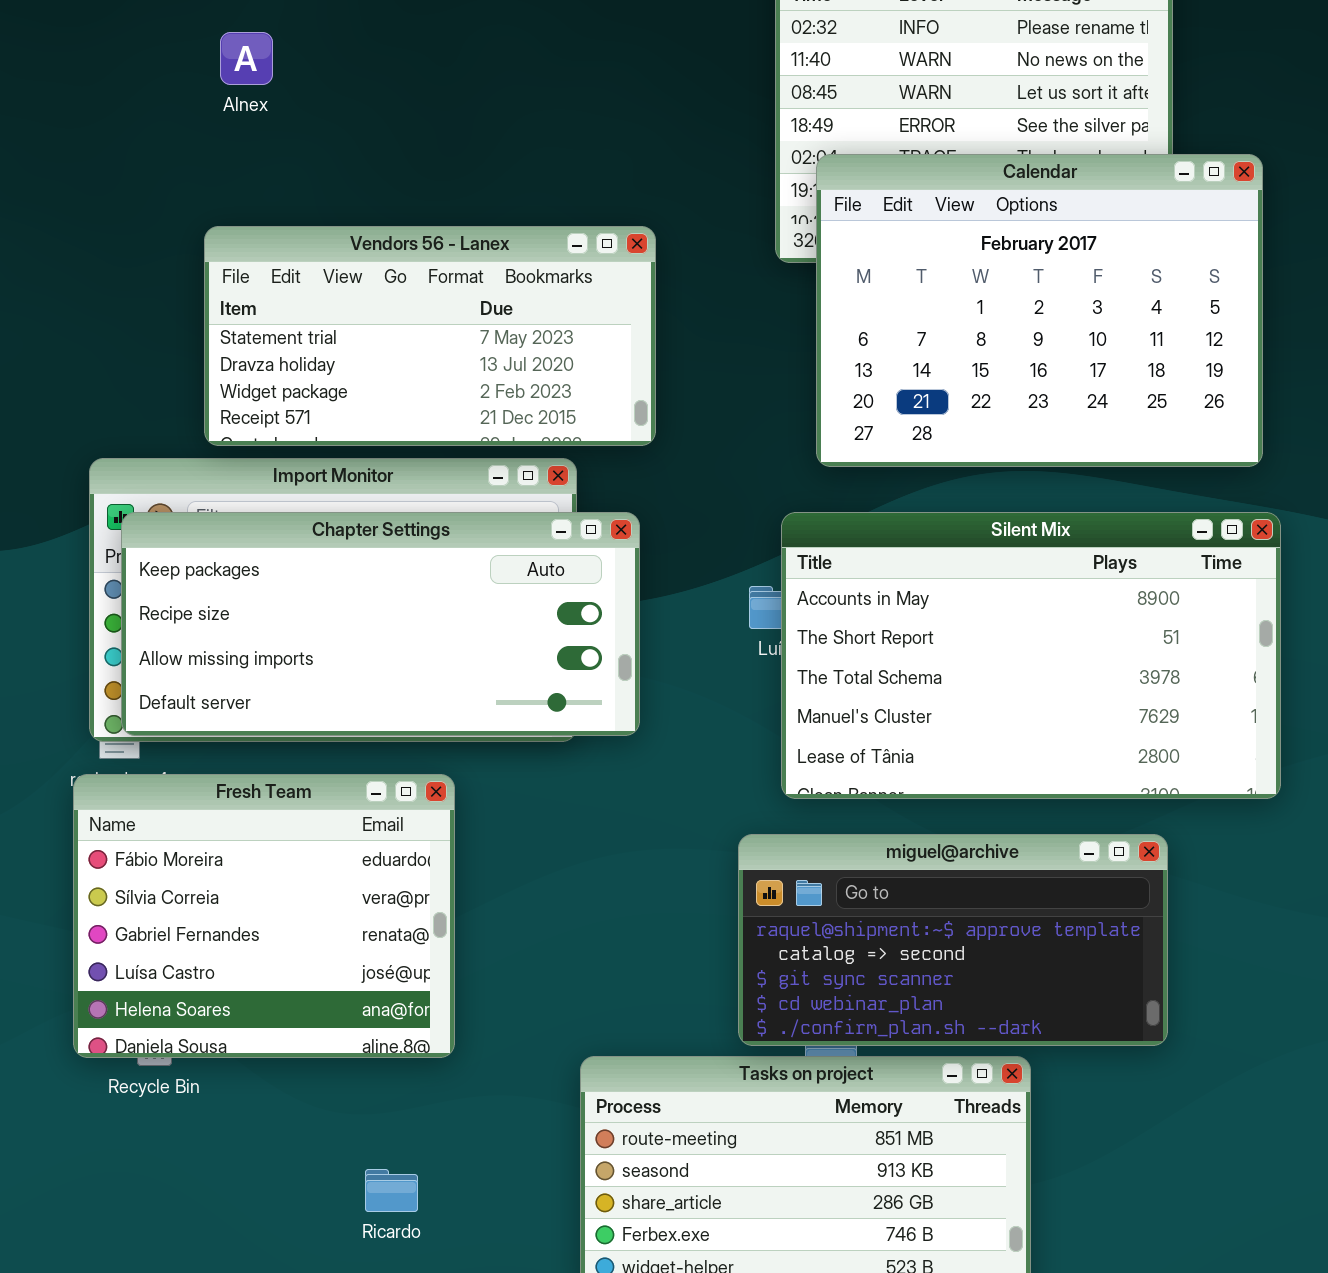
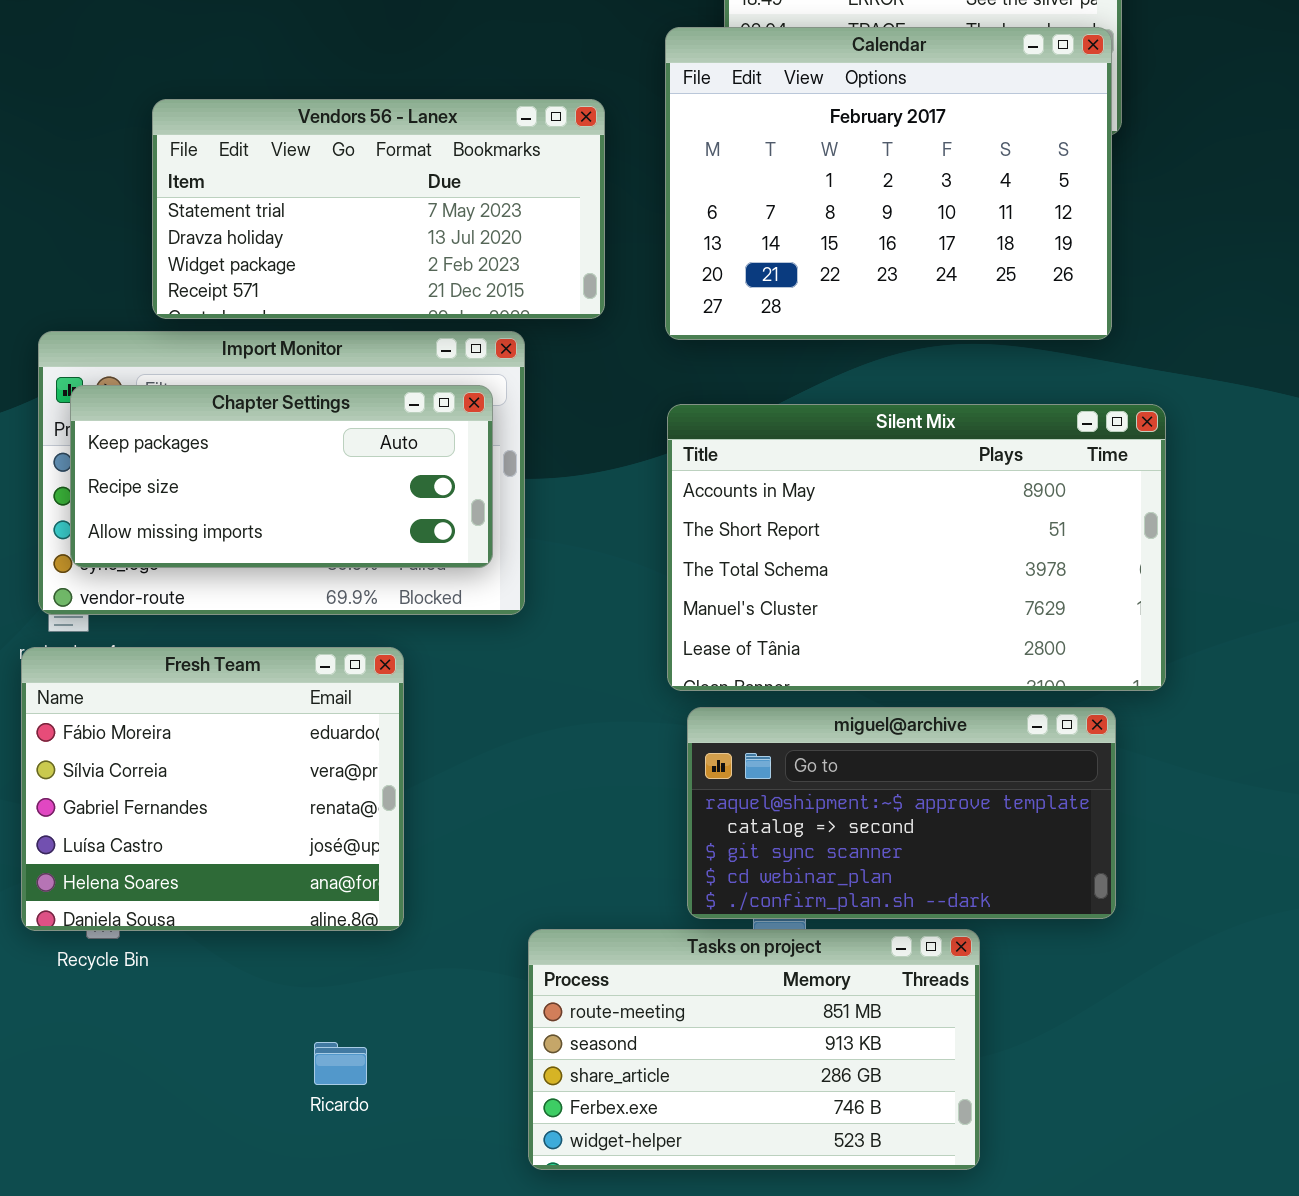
Calendar: [816,154,1263,467] -> [665,27,1112,340], moved
Chapter Settings: [121,512,640,736] -> [70,385,493,568], resized
Silent Mix: [781,512,1281,799] -> [667,404,1166,691], moved

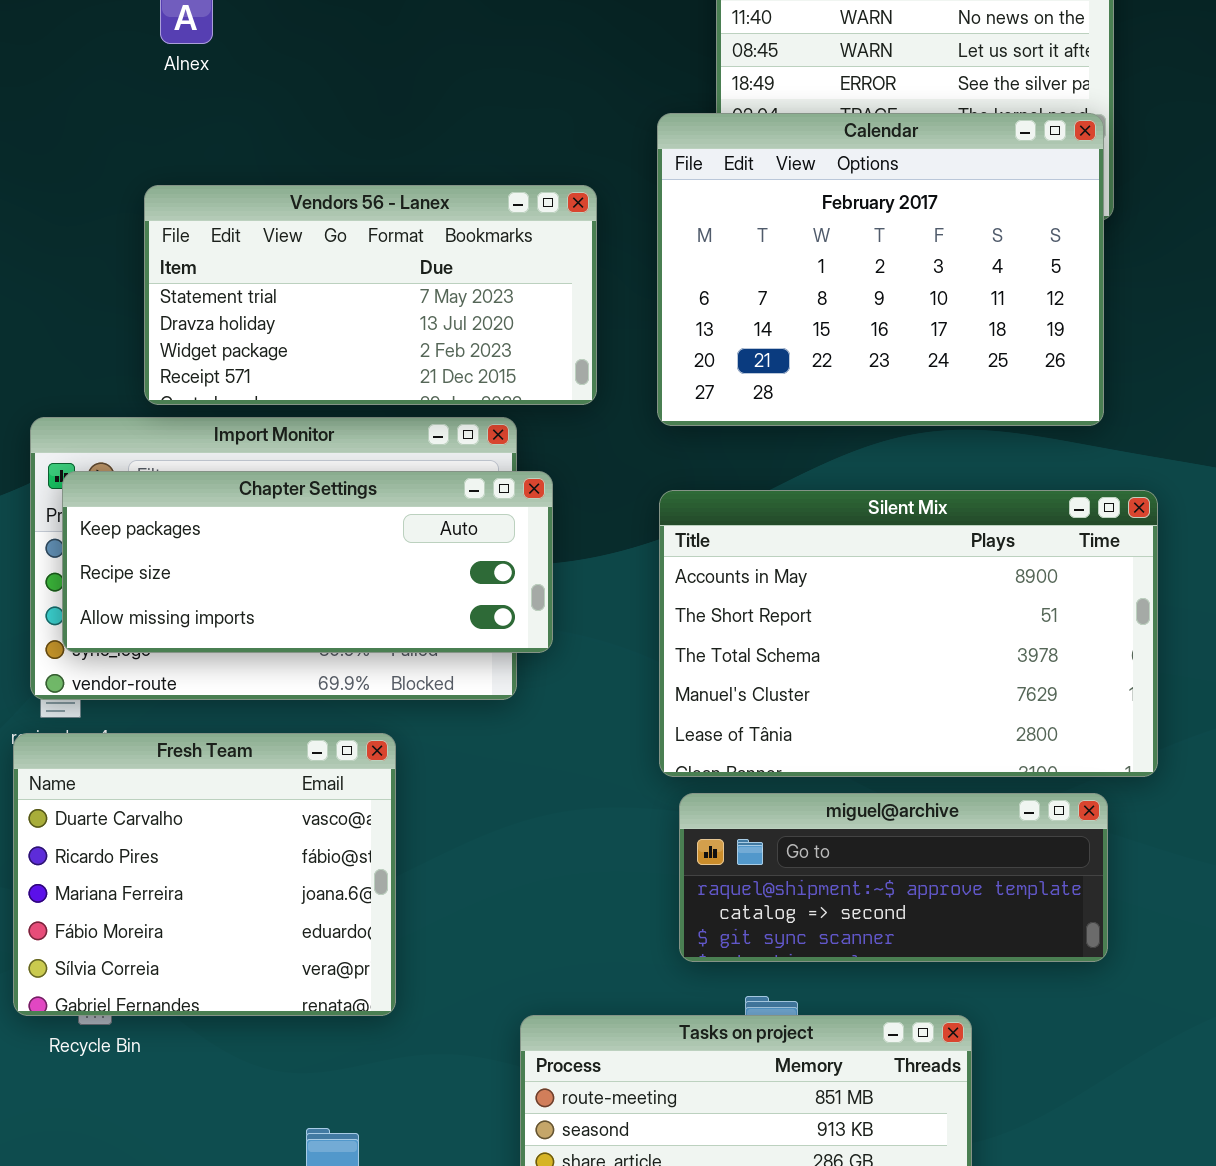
Chapter Settings: [70,385,493,568] -> [62,471,553,653], resized
Fresh Team: [21,647,404,931] -> [13,733,396,1016], scrolled up 3 rows
miguel@archive: [687,707,1116,919] -> [679,793,1108,962], resized

